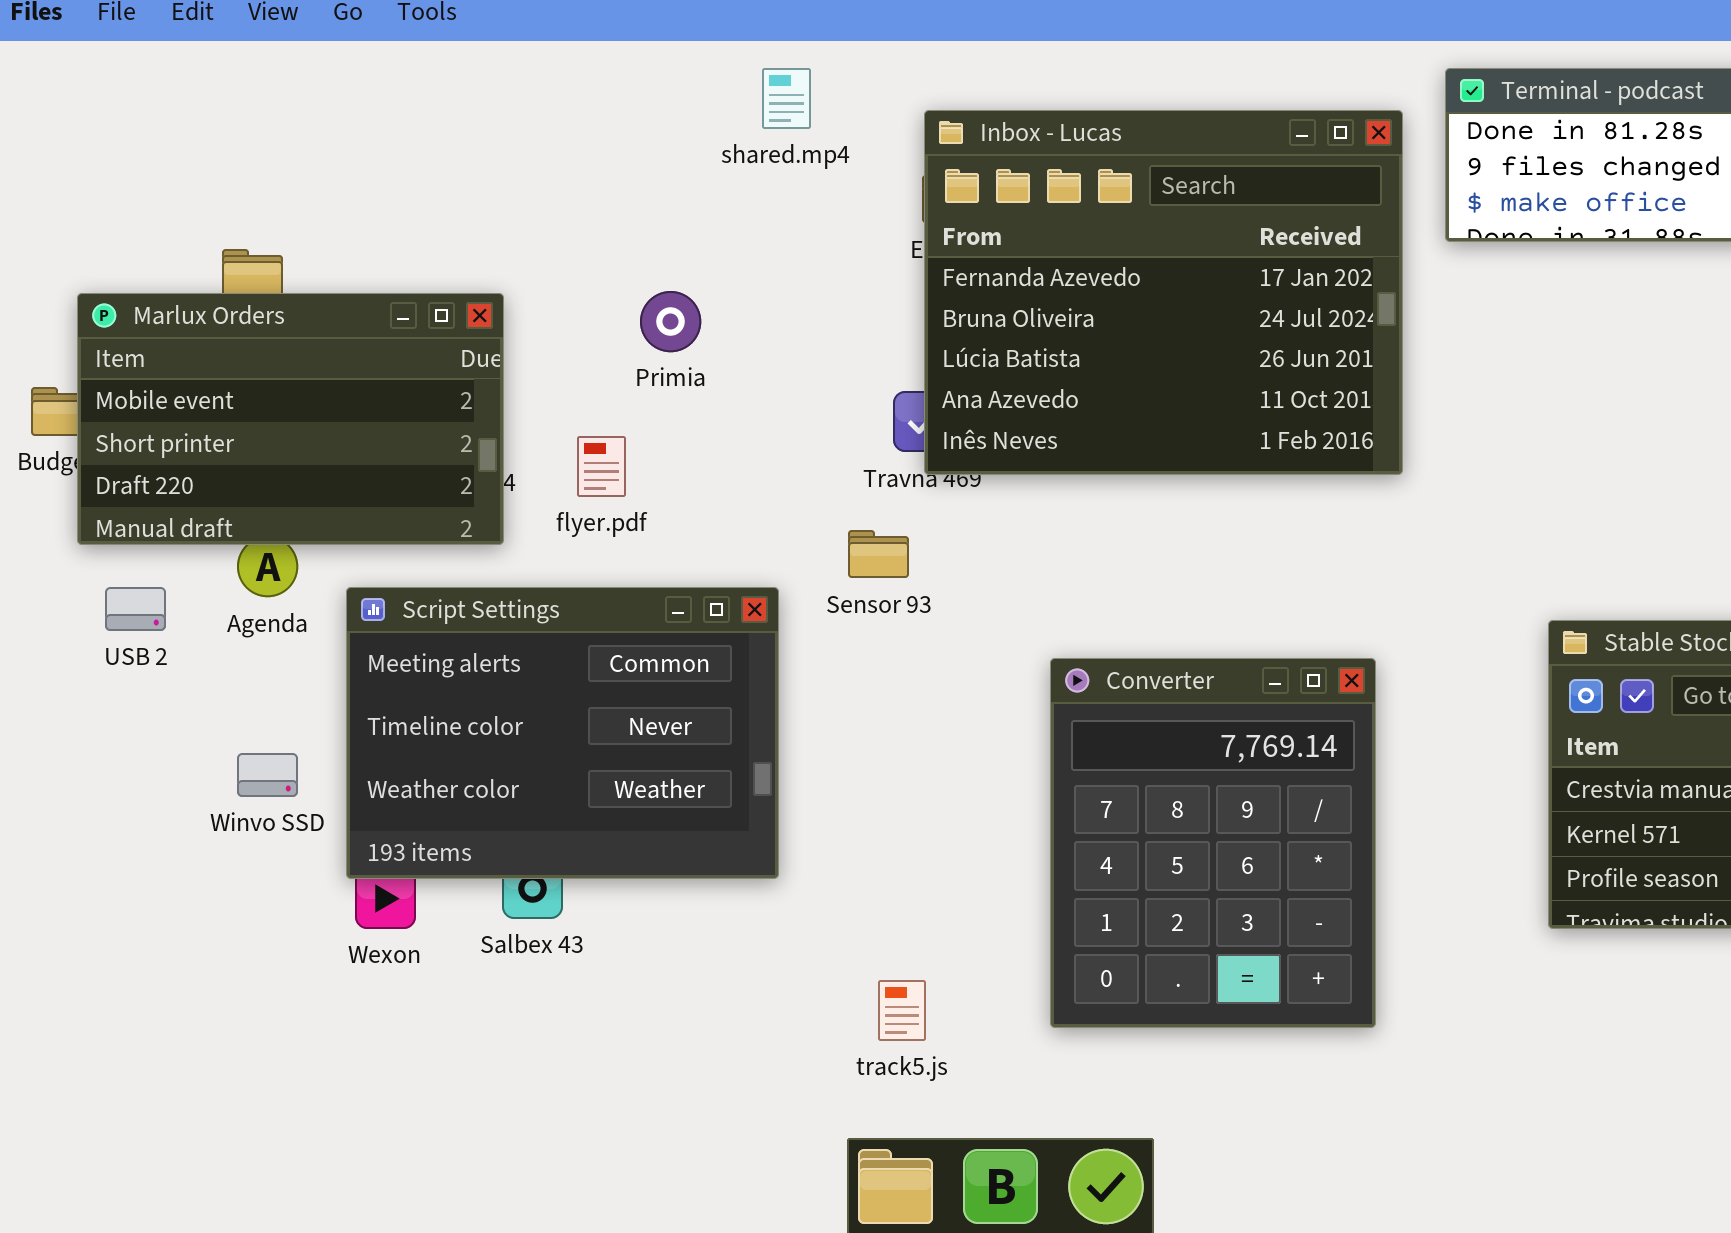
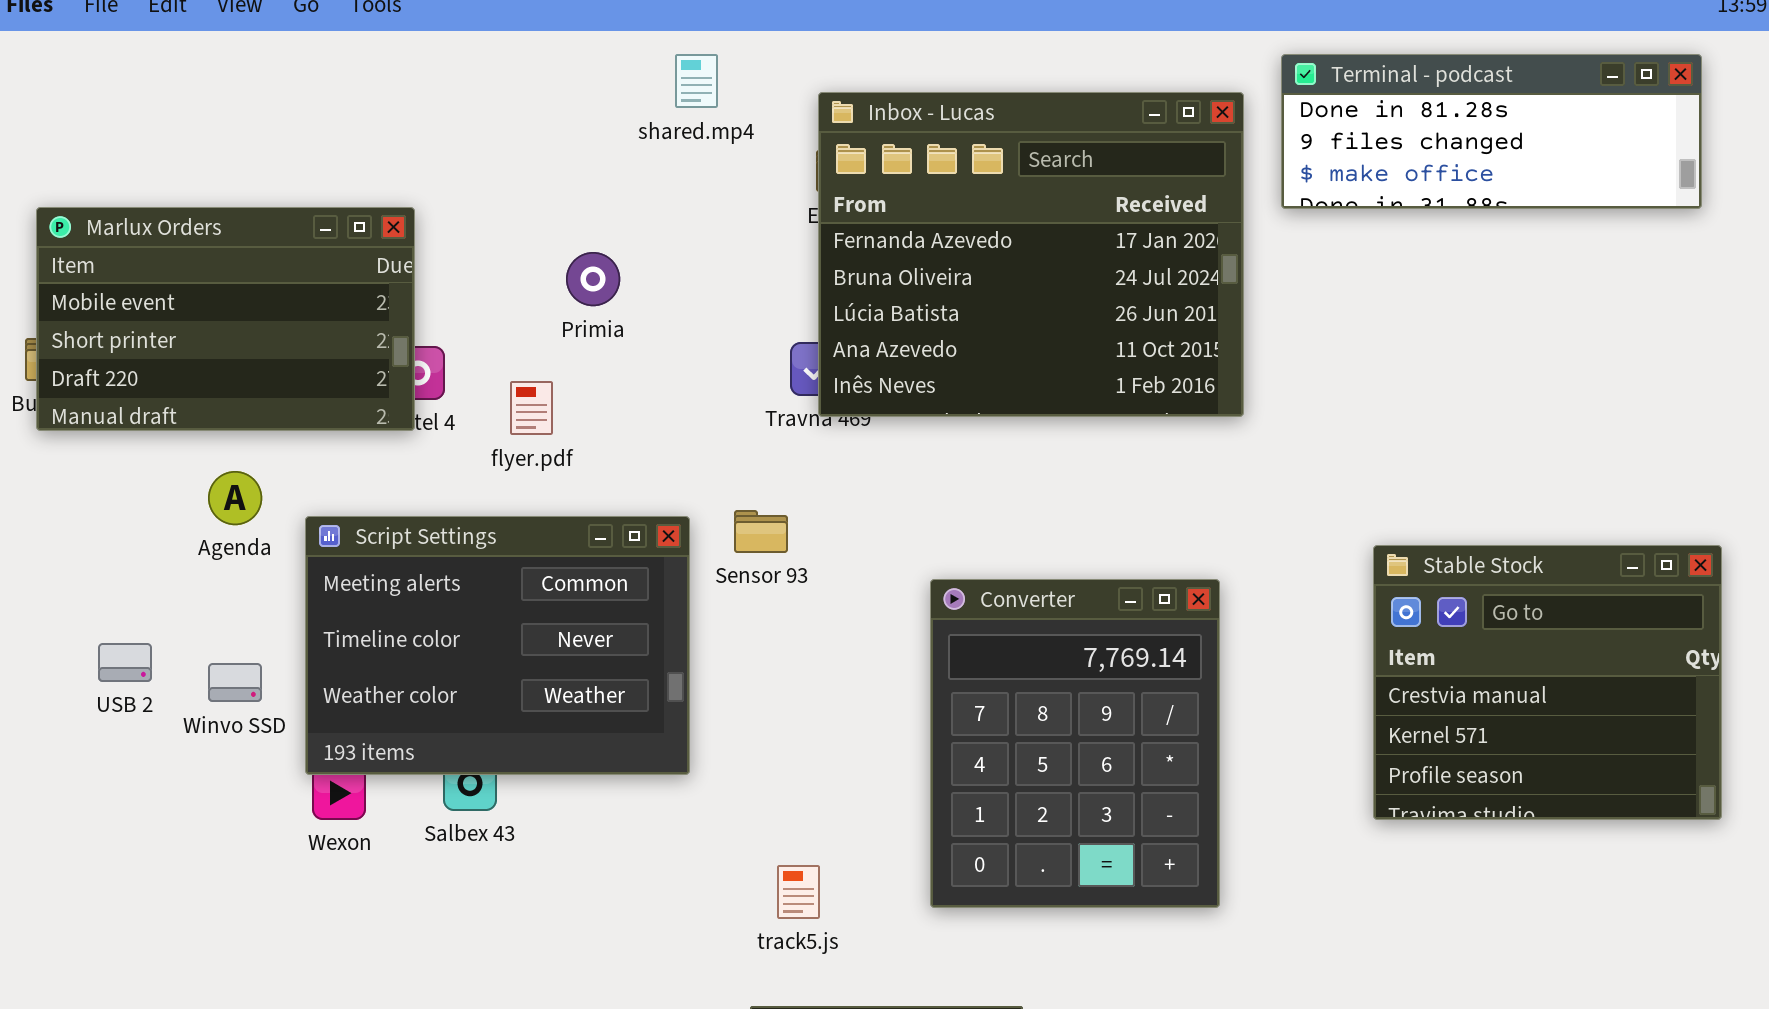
Marlux Orders: [77,293,504,545] -> [36,207,415,431], moved
Sensor 93: [848,530,909,578] -> [734,510,788,553], moved
USB 2: [105,587,166,631] -> [98,643,152,682], moved

